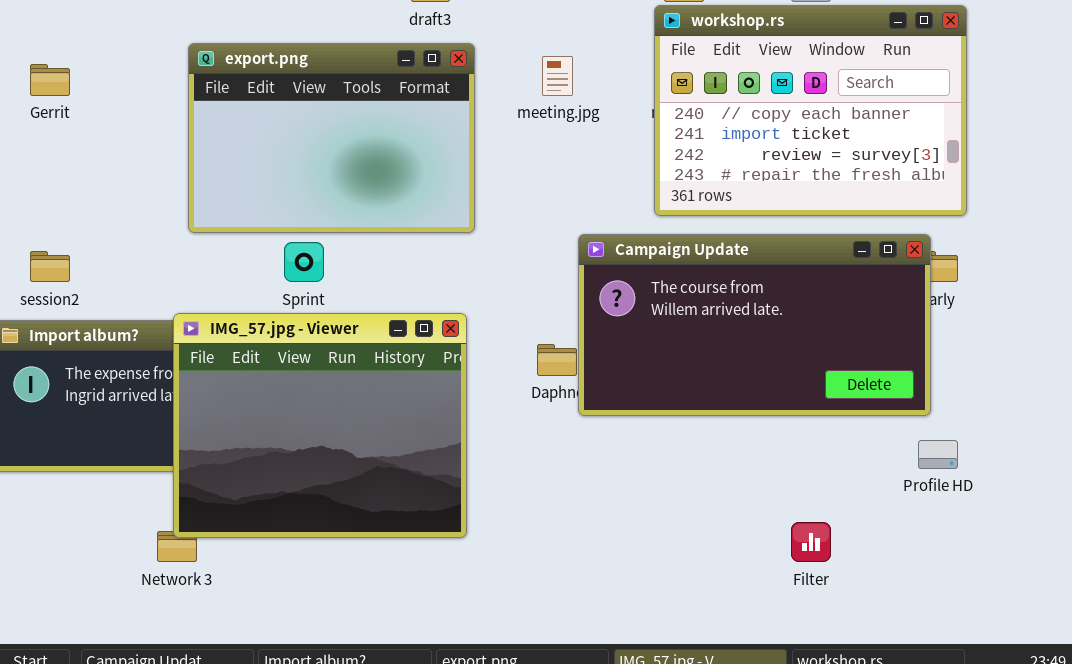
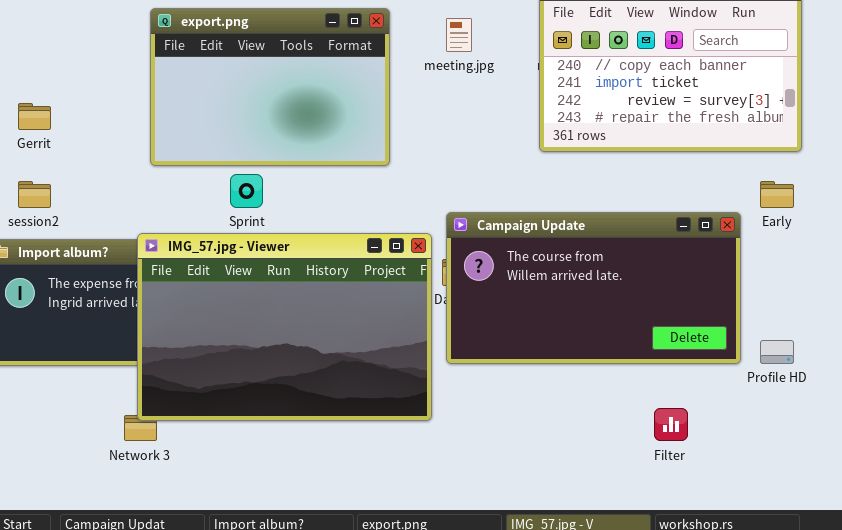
Gerrit: [30,64,70,96] -> [18,103,51,130], moved
Campaign Update: [578,234,931,416] -> [446,212,741,364], moved
IMG_57.jpg - Viewer: [173,313,467,538] -> [137,233,432,421], resized

